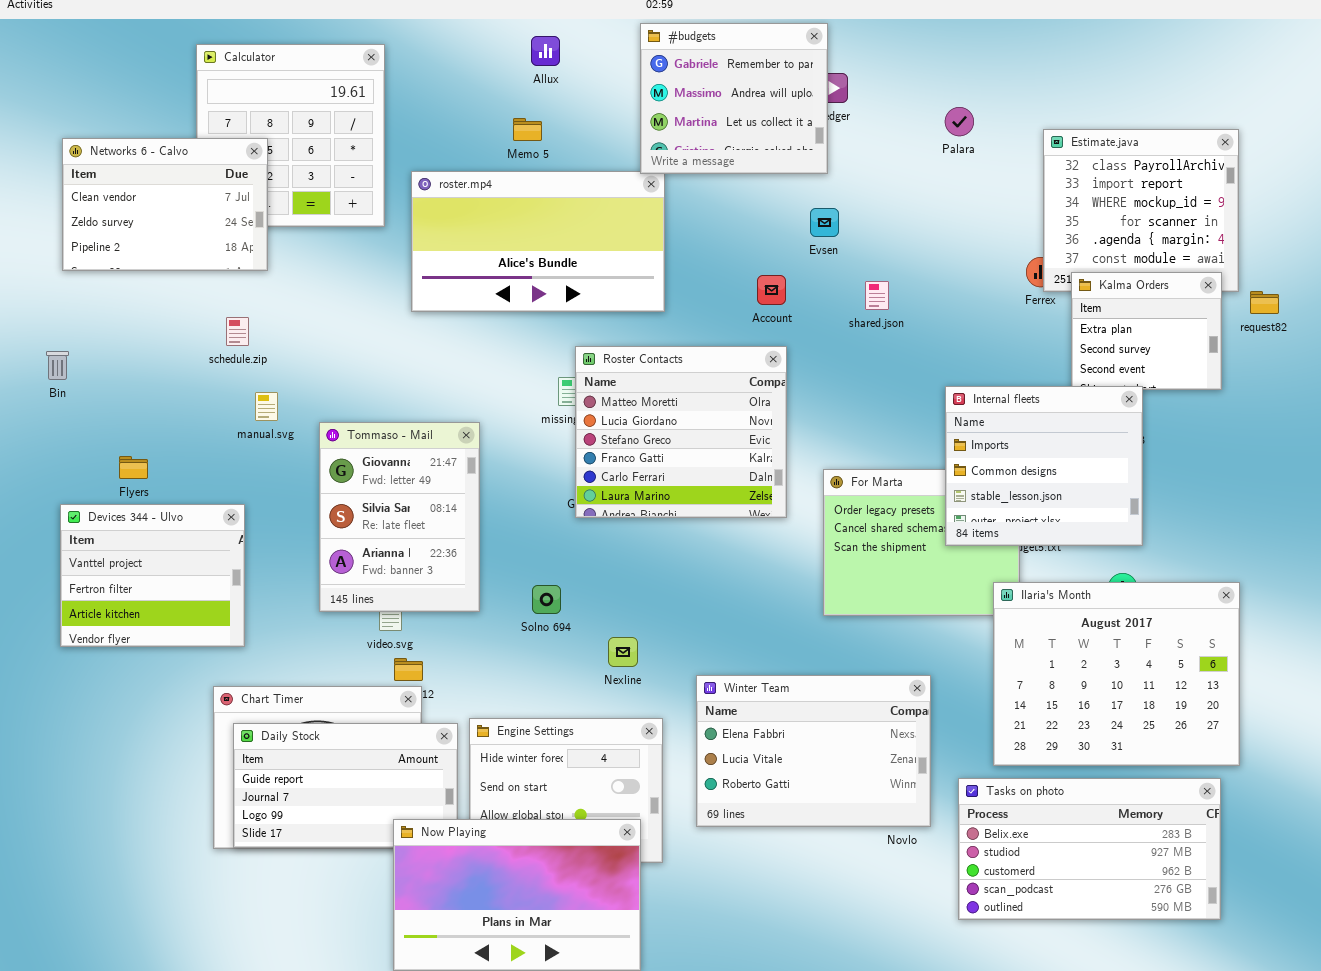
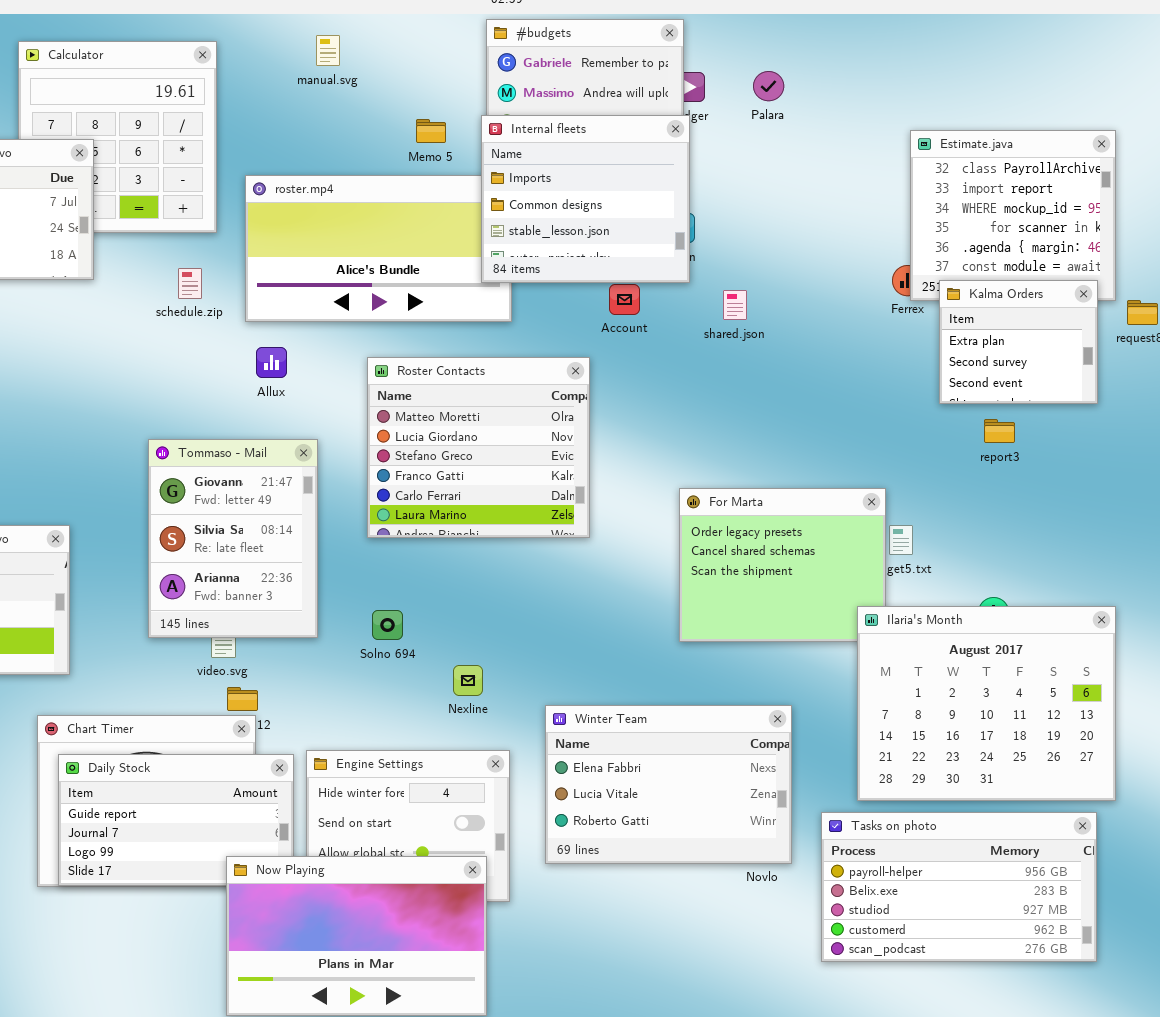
Allux: [531,36,560,66] -> [256,347,287,378], moved
Palara: [945,107,974,136] -> [753,71,784,101], moved
Memo 5: [513,118,542,141] -> [416,119,446,143], moved
schedule.zip: [226,317,249,346] -> [178,268,202,299], moved
Roster Contacts: [575,346,787,518] -> [367,357,590,538], moved
Internal fleets: [945,386,1143,546] -> [481,115,690,283], moved
manual.svg: [255,392,278,421] -> [316,35,340,66], moved
Tasks on photo: [958,778,1221,920] -> [821,812,1097,962], scrolled up 1 row

